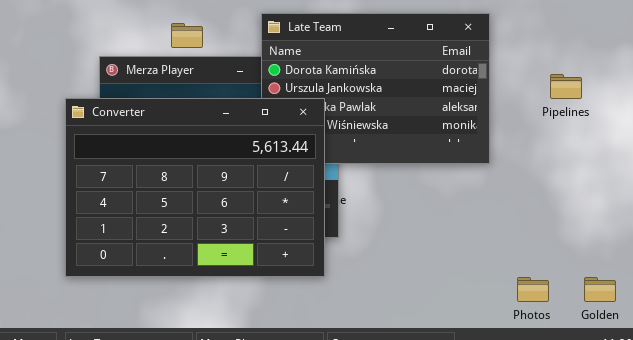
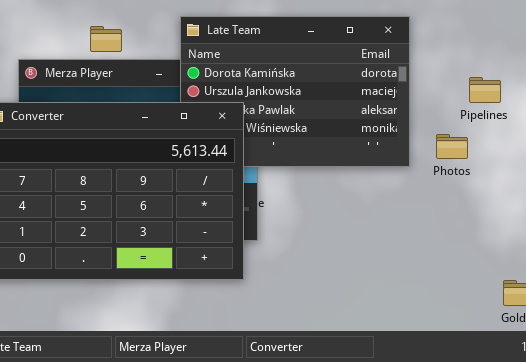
Photos: [517,277,549,302] -> [436,134,468,159], moved

